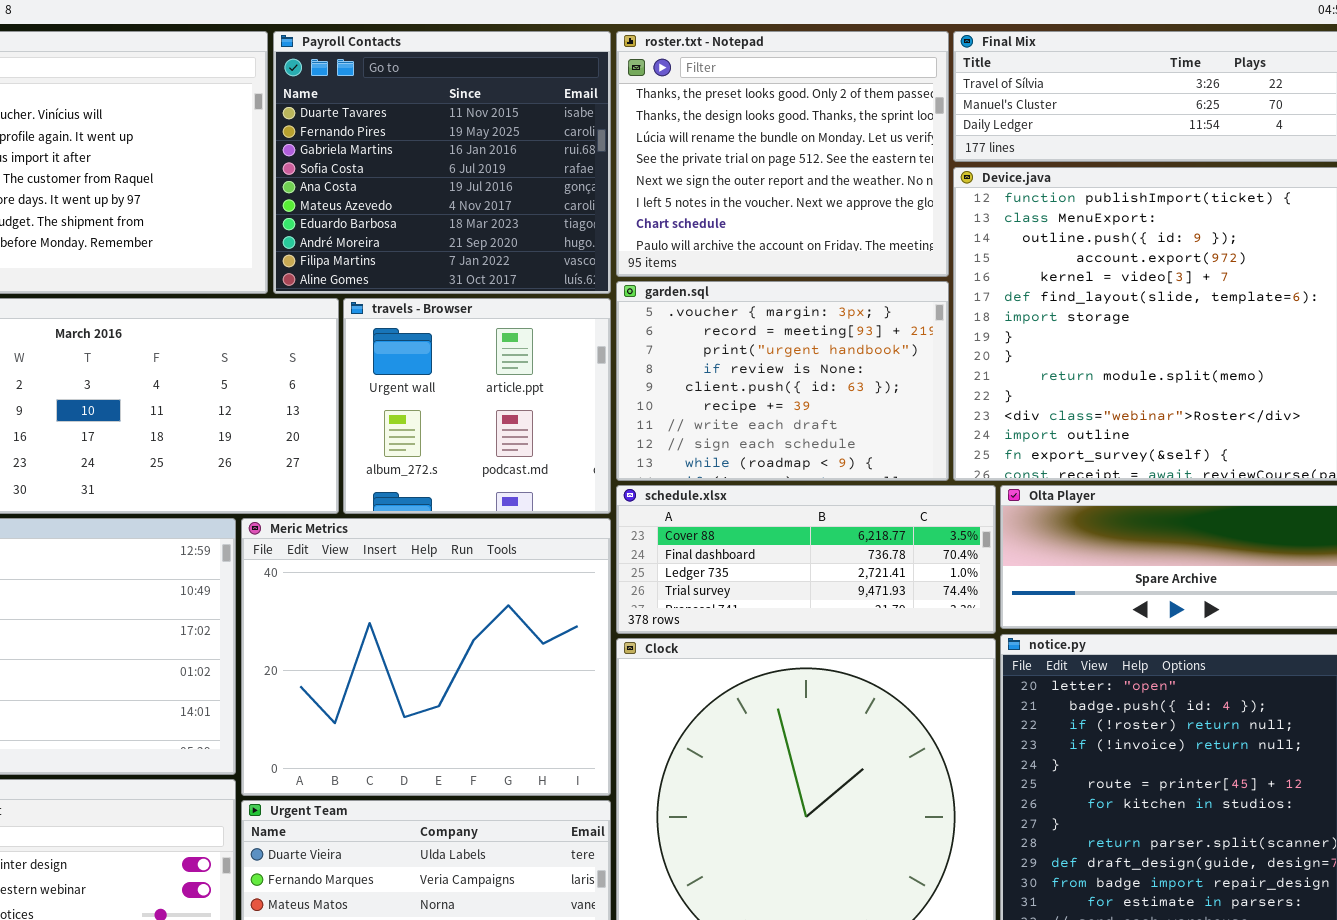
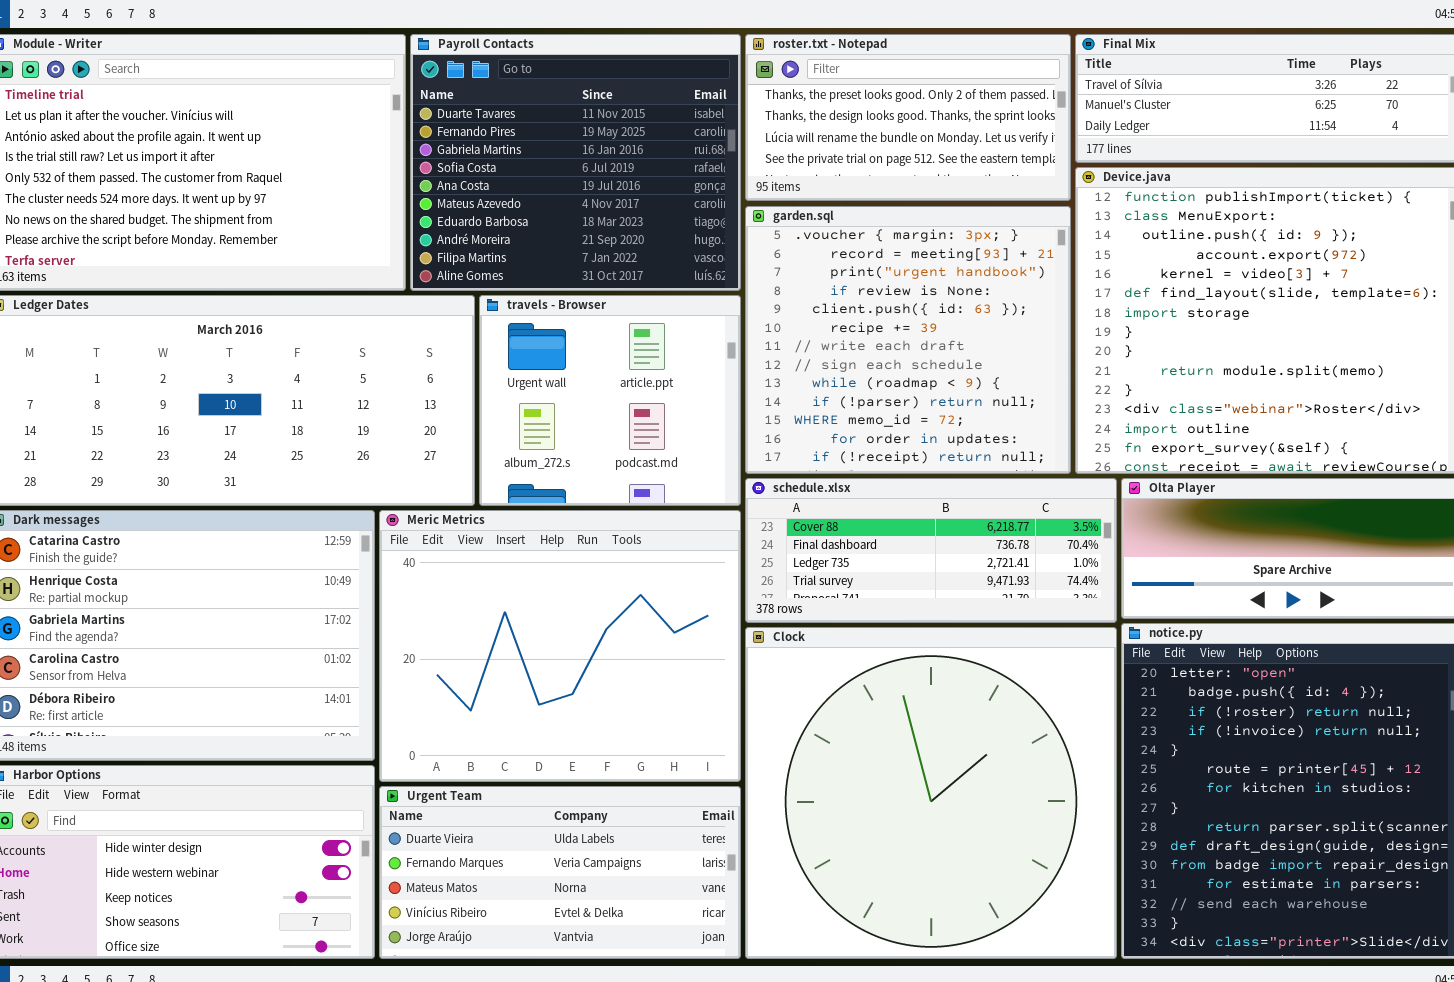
roster.txt - Notepad: [616,31,949,277] -> [745,34,1071,201], resized
garden.sql: [616,281,949,481] -> [745,206,1071,474], resized

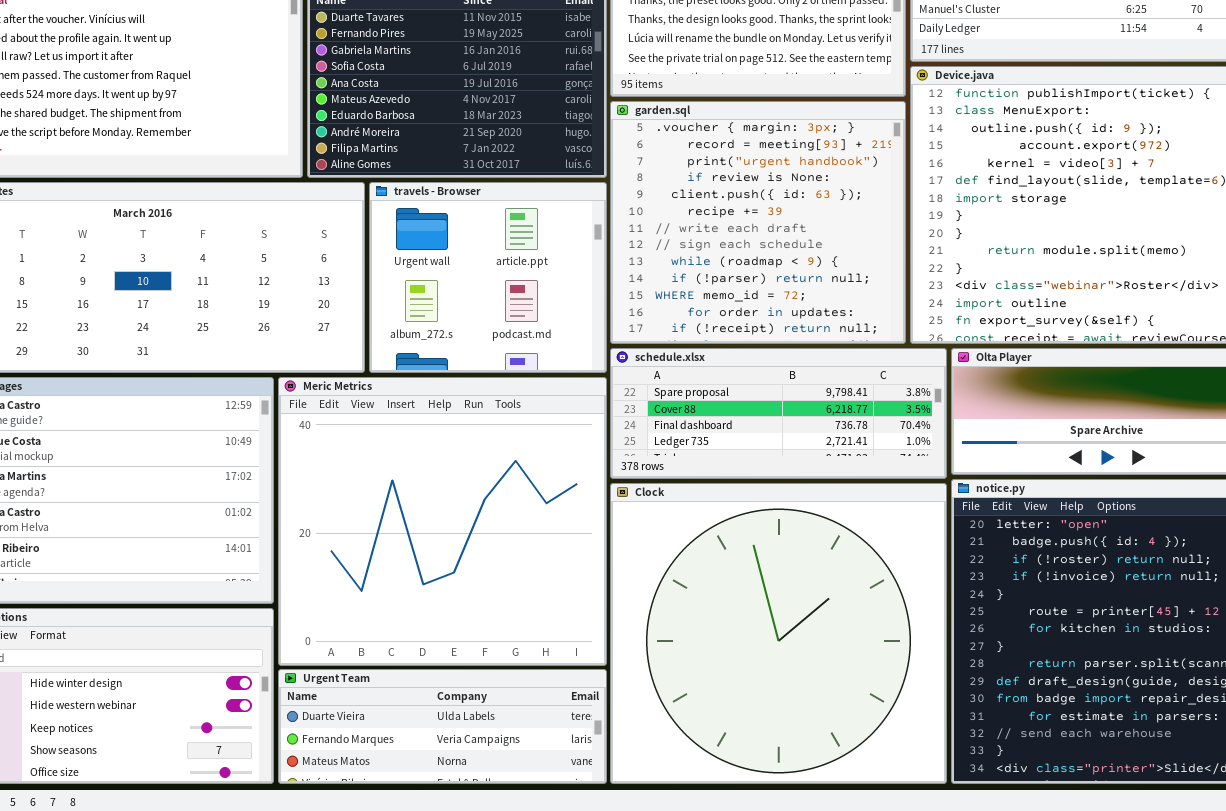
schedule.xlsx: [745,478,1117,623] -> [610,348,947,479], scrolled up 1 row
Meric Metrics: [379,510,741,782] -> [278,377,607,666], resized
Urgent Team: [379,786,741,959] -> [278,669,607,784], resized

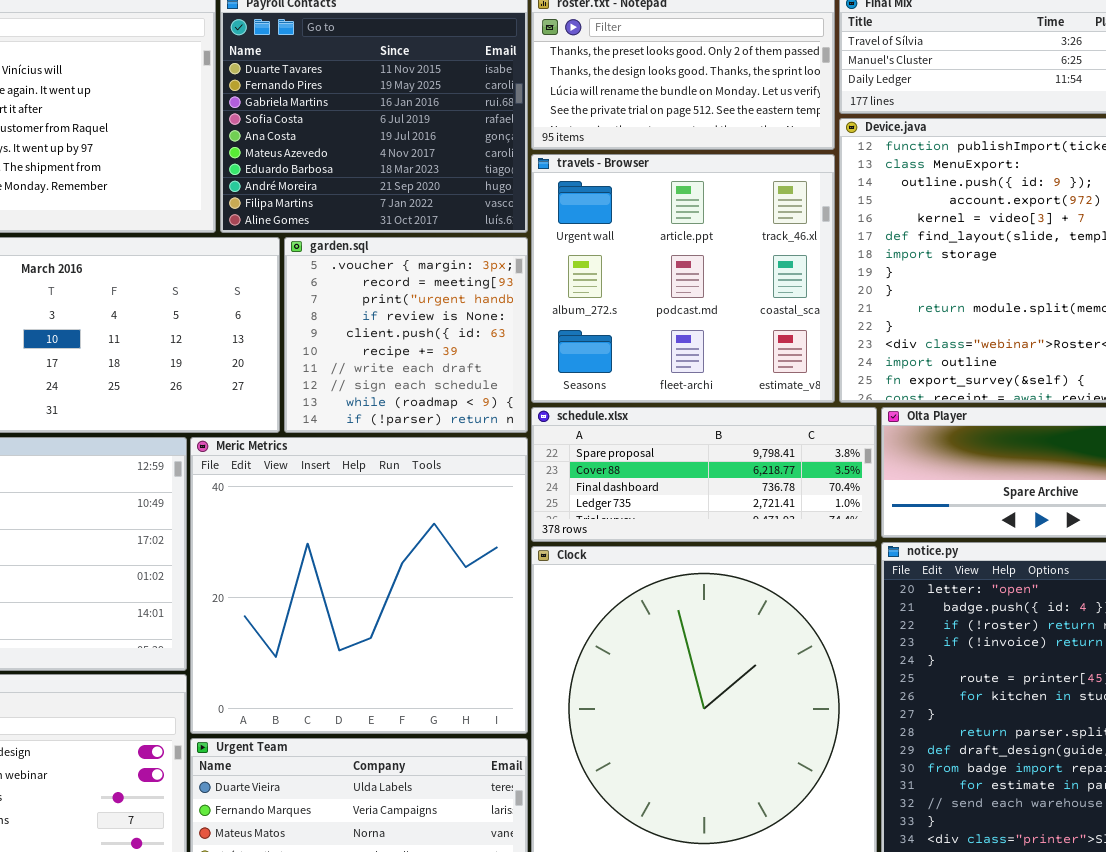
garden.sql: [610,101,906,344] -> [284,237,528,433], moved, resized
travels - Browser: [369,182,607,373] -> [531,154,835,403], moved, resized

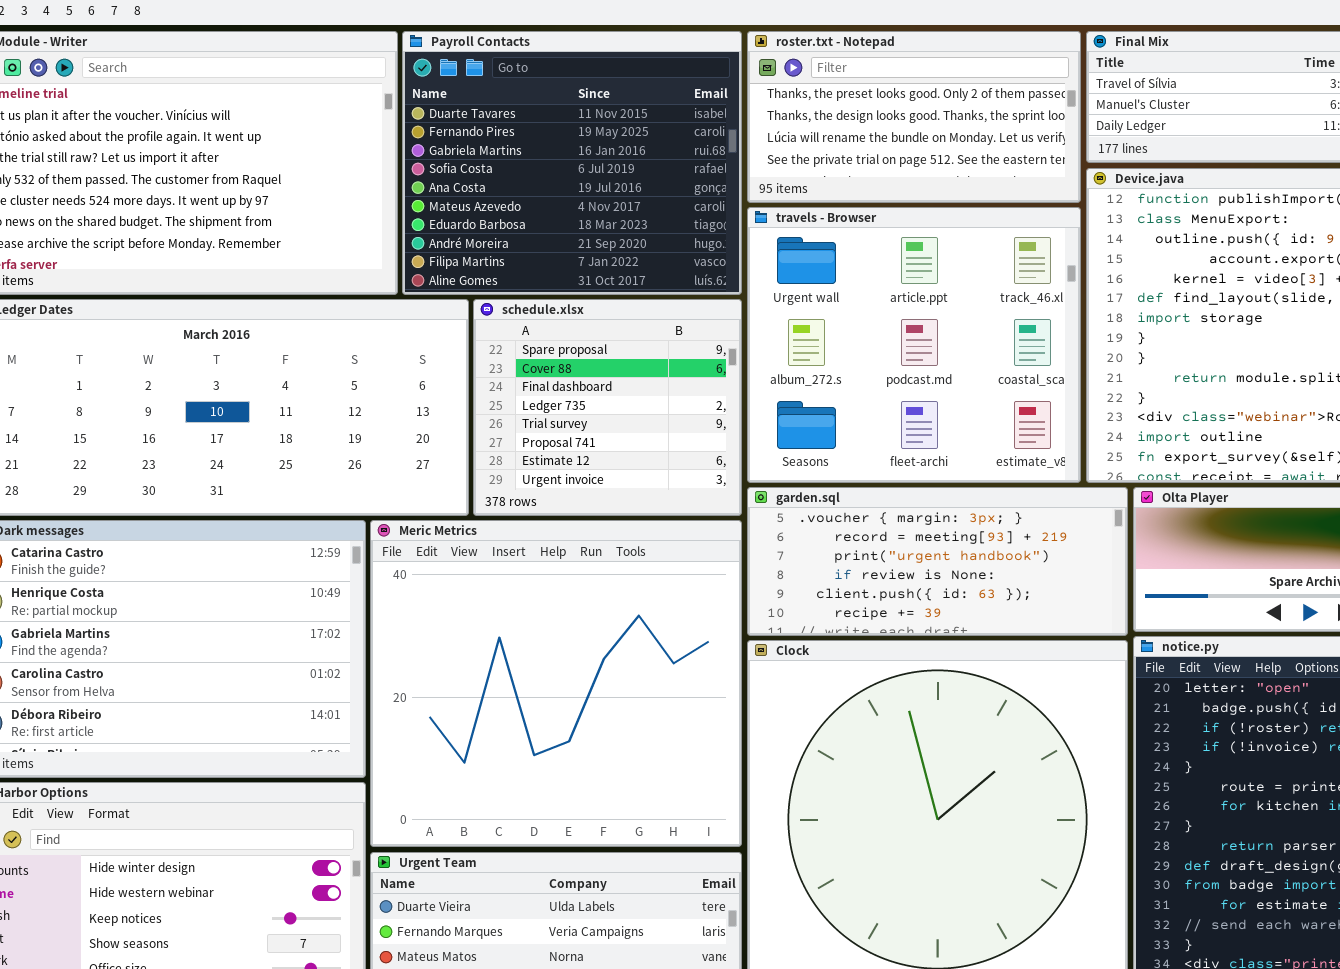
garden.sql: [284,237,528,433] -> [747,487,1128,636], moved, resized
schedule.xlsx: [531,407,877,542] -> [473,299,742,516], moved, resized

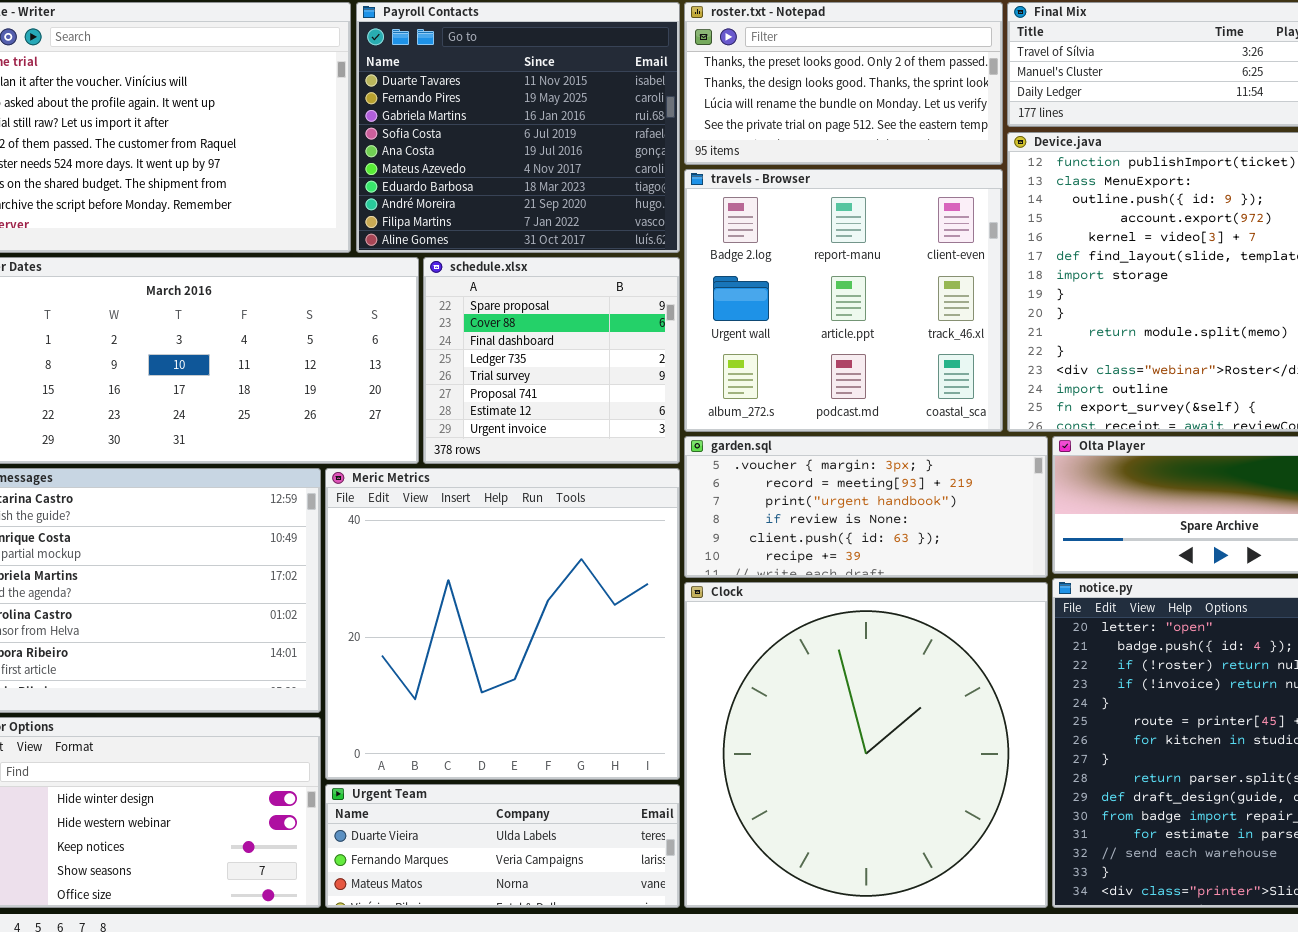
travels - Browser: [747,207,1081,483] -> [684,169,1003,432], scrolled up 1 row

